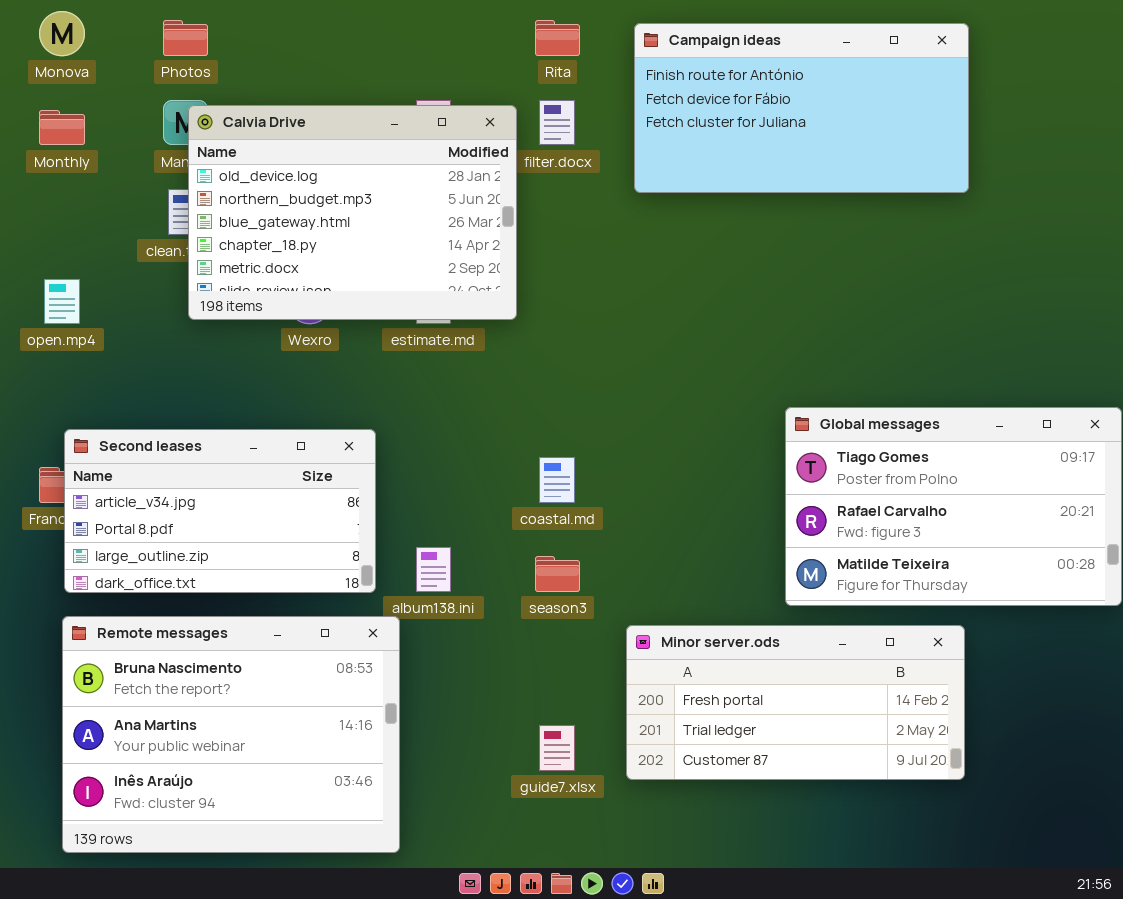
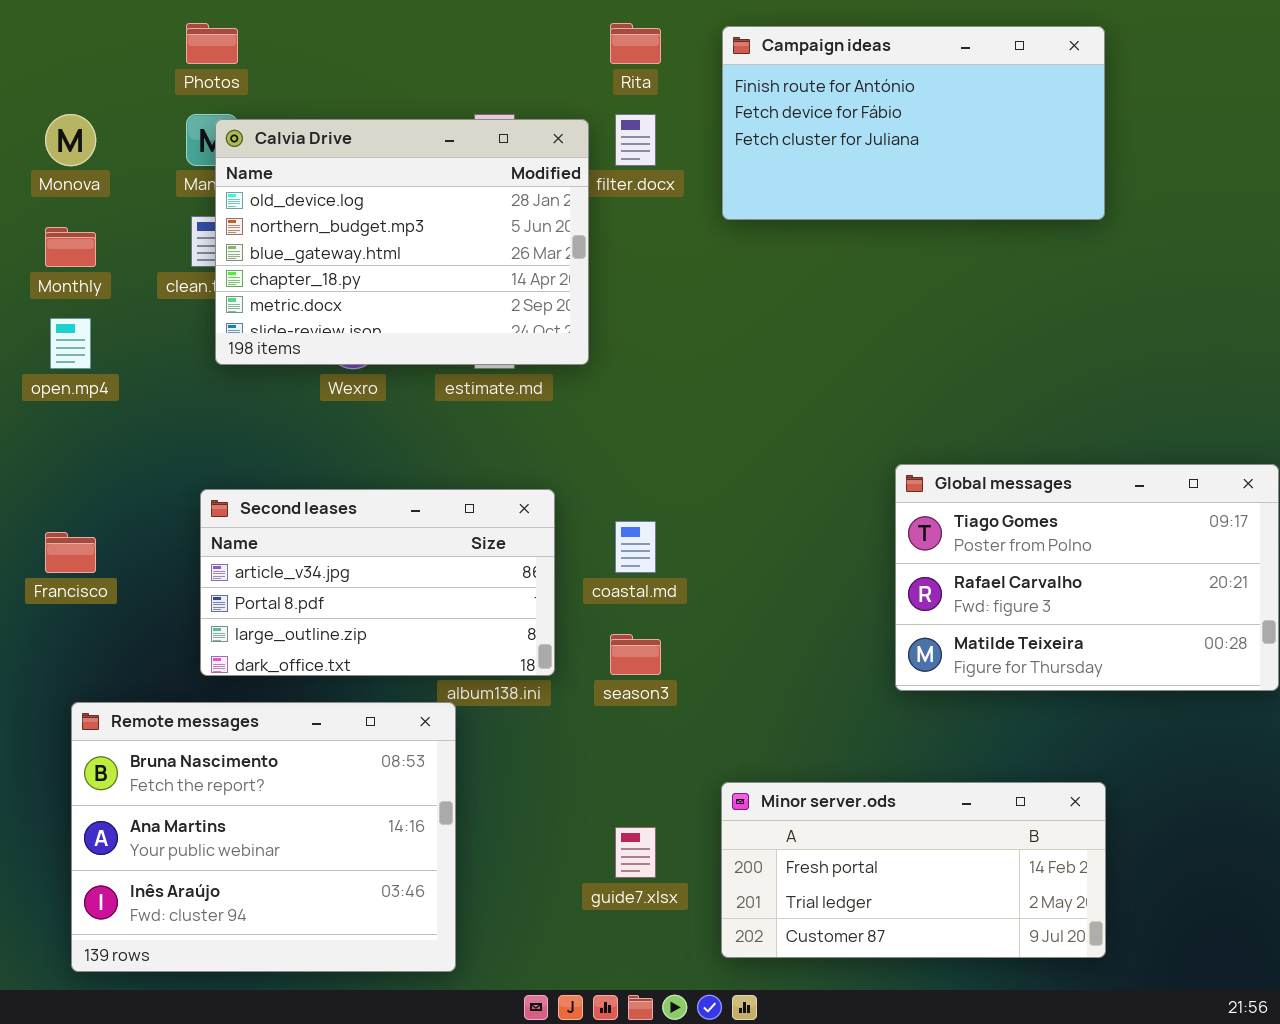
Monova: [39,11,85,56] -> [45,114,96,166], moved
Monthly: [39,110,85,145] -> [45,227,96,267], moved
Second leases: [64,429,376,593] -> [200,489,555,676], moved
Minor server.ods: [626,625,965,780] -> [721,782,1106,958], moved

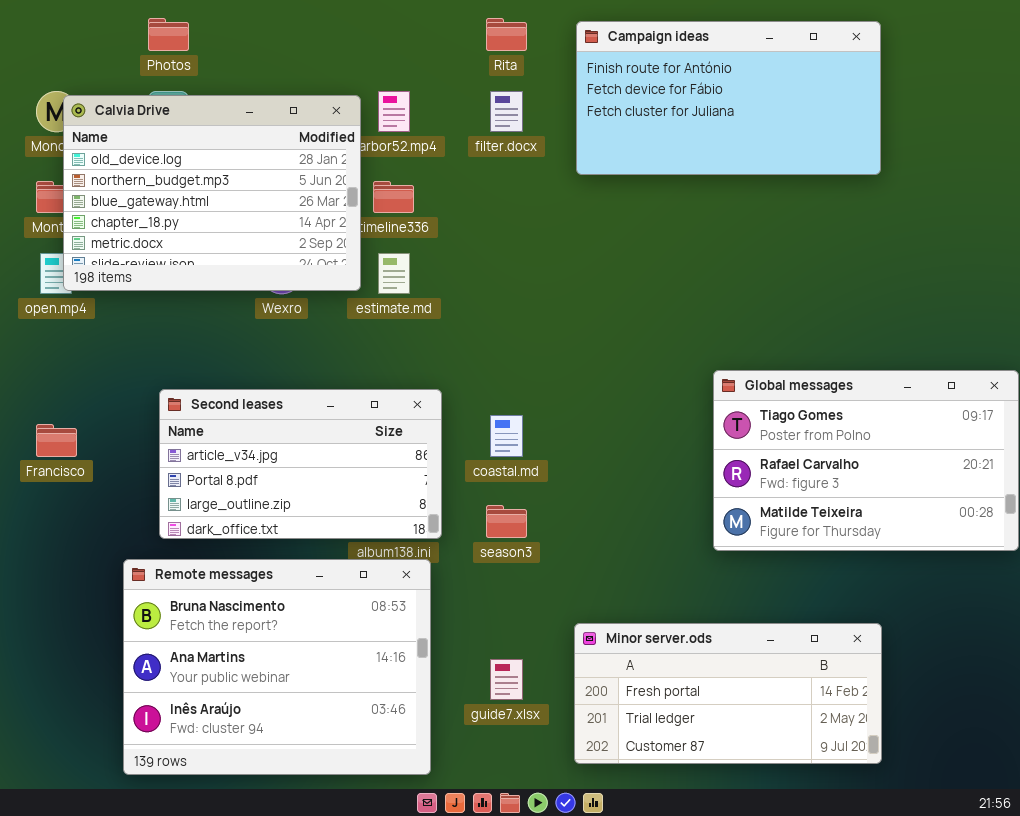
Calvia Drive: [215,119,589,365] -> [63,95,361,291], moved
Remote messages: [71,702,456,972] -> [123,559,431,775], moved

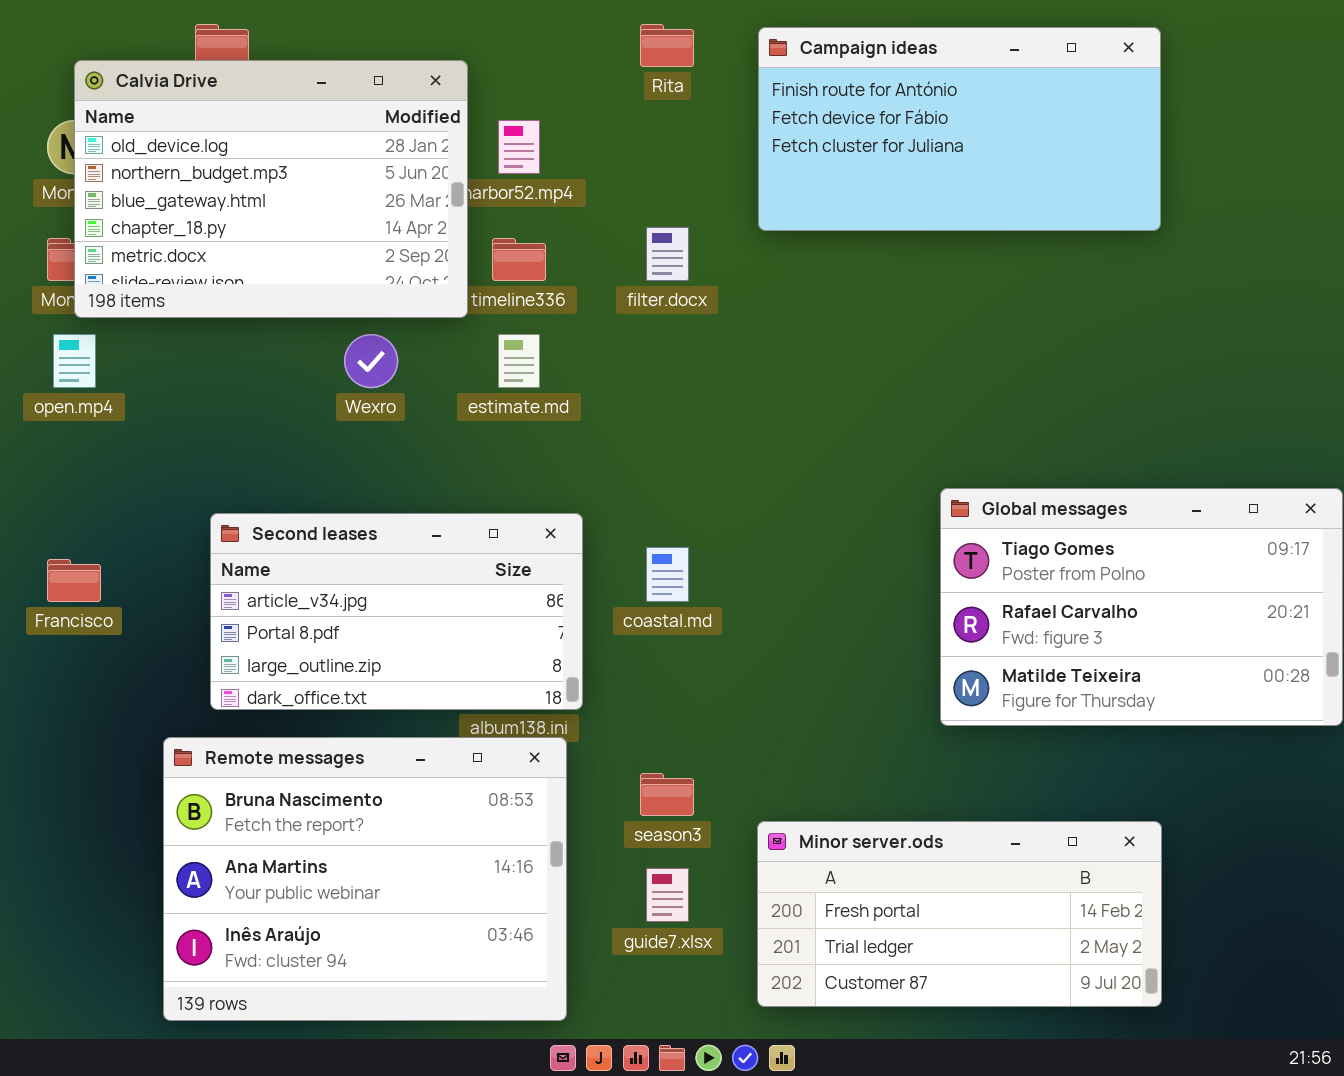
filter.docx: [490,91,523,132] -> [646,227,689,281], moved
Calvia Drive: [63,95,361,291] -> [74,60,468,318], moved
season3: [486,505,527,538] -> [640,773,694,816], moved

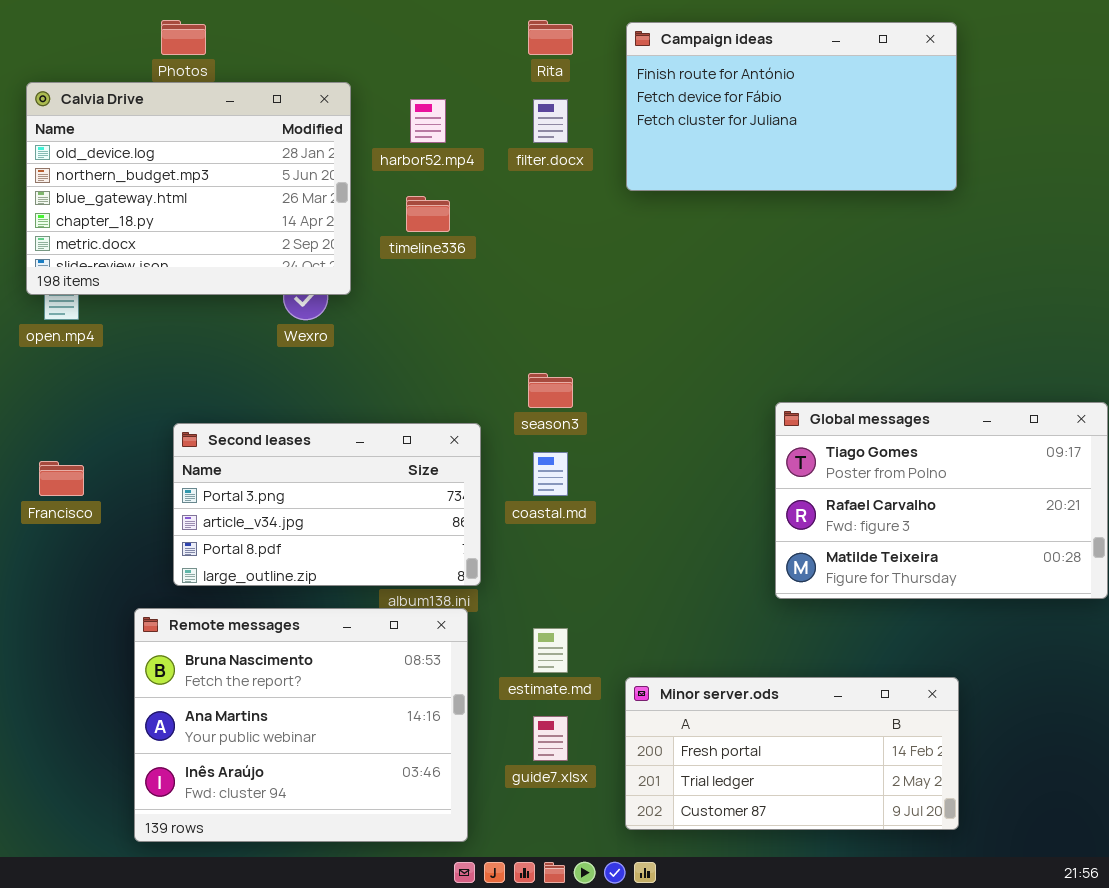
Calvia Drive: [74,60,468,318] -> [26,82,351,295], moved
filter.docx: [646,227,689,281] -> [533,99,568,143], moved
estimate.md: [498,334,540,388] -> [533,628,568,673], moved
Second leases: [210,513,583,710] -> [173,423,481,586], scrolled up 1 row
season3: [640,773,694,816] -> [528,373,573,408], moved

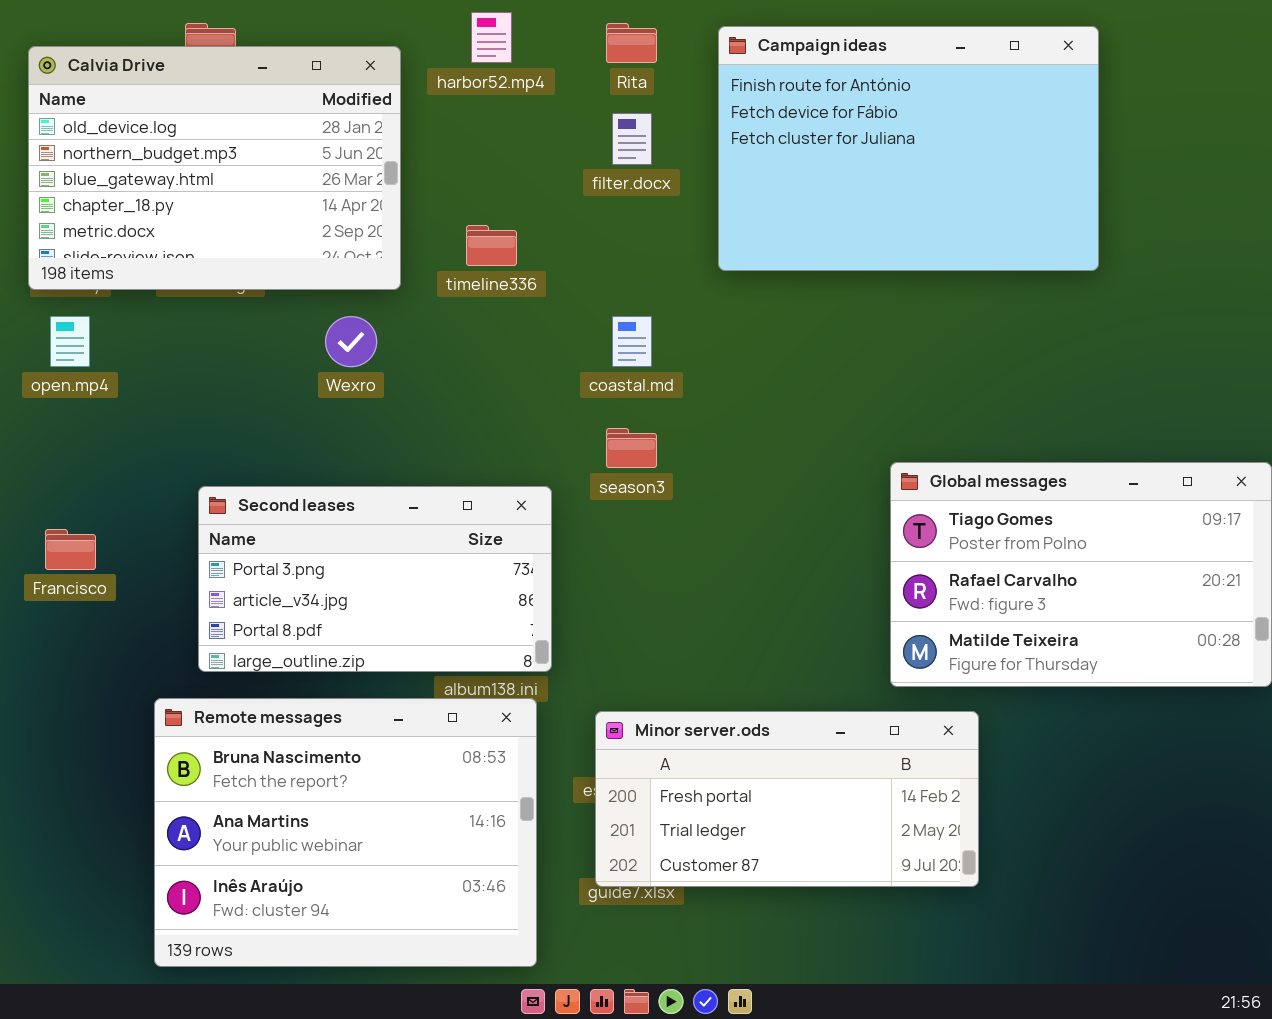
Campaign ideas: [626,22,957,191] -> [718,26,1099,271], resized
Calvia Drive: [26,82,351,295] -> [28,46,401,290], moved
harbor52.mp4: [410,99,446,143] -> [471,12,512,63], moved
coastal.md: [533,452,568,496] -> [612,316,652,367], moved
Minor server.ods: [625,677,959,830] -> [595,711,979,887], moved

